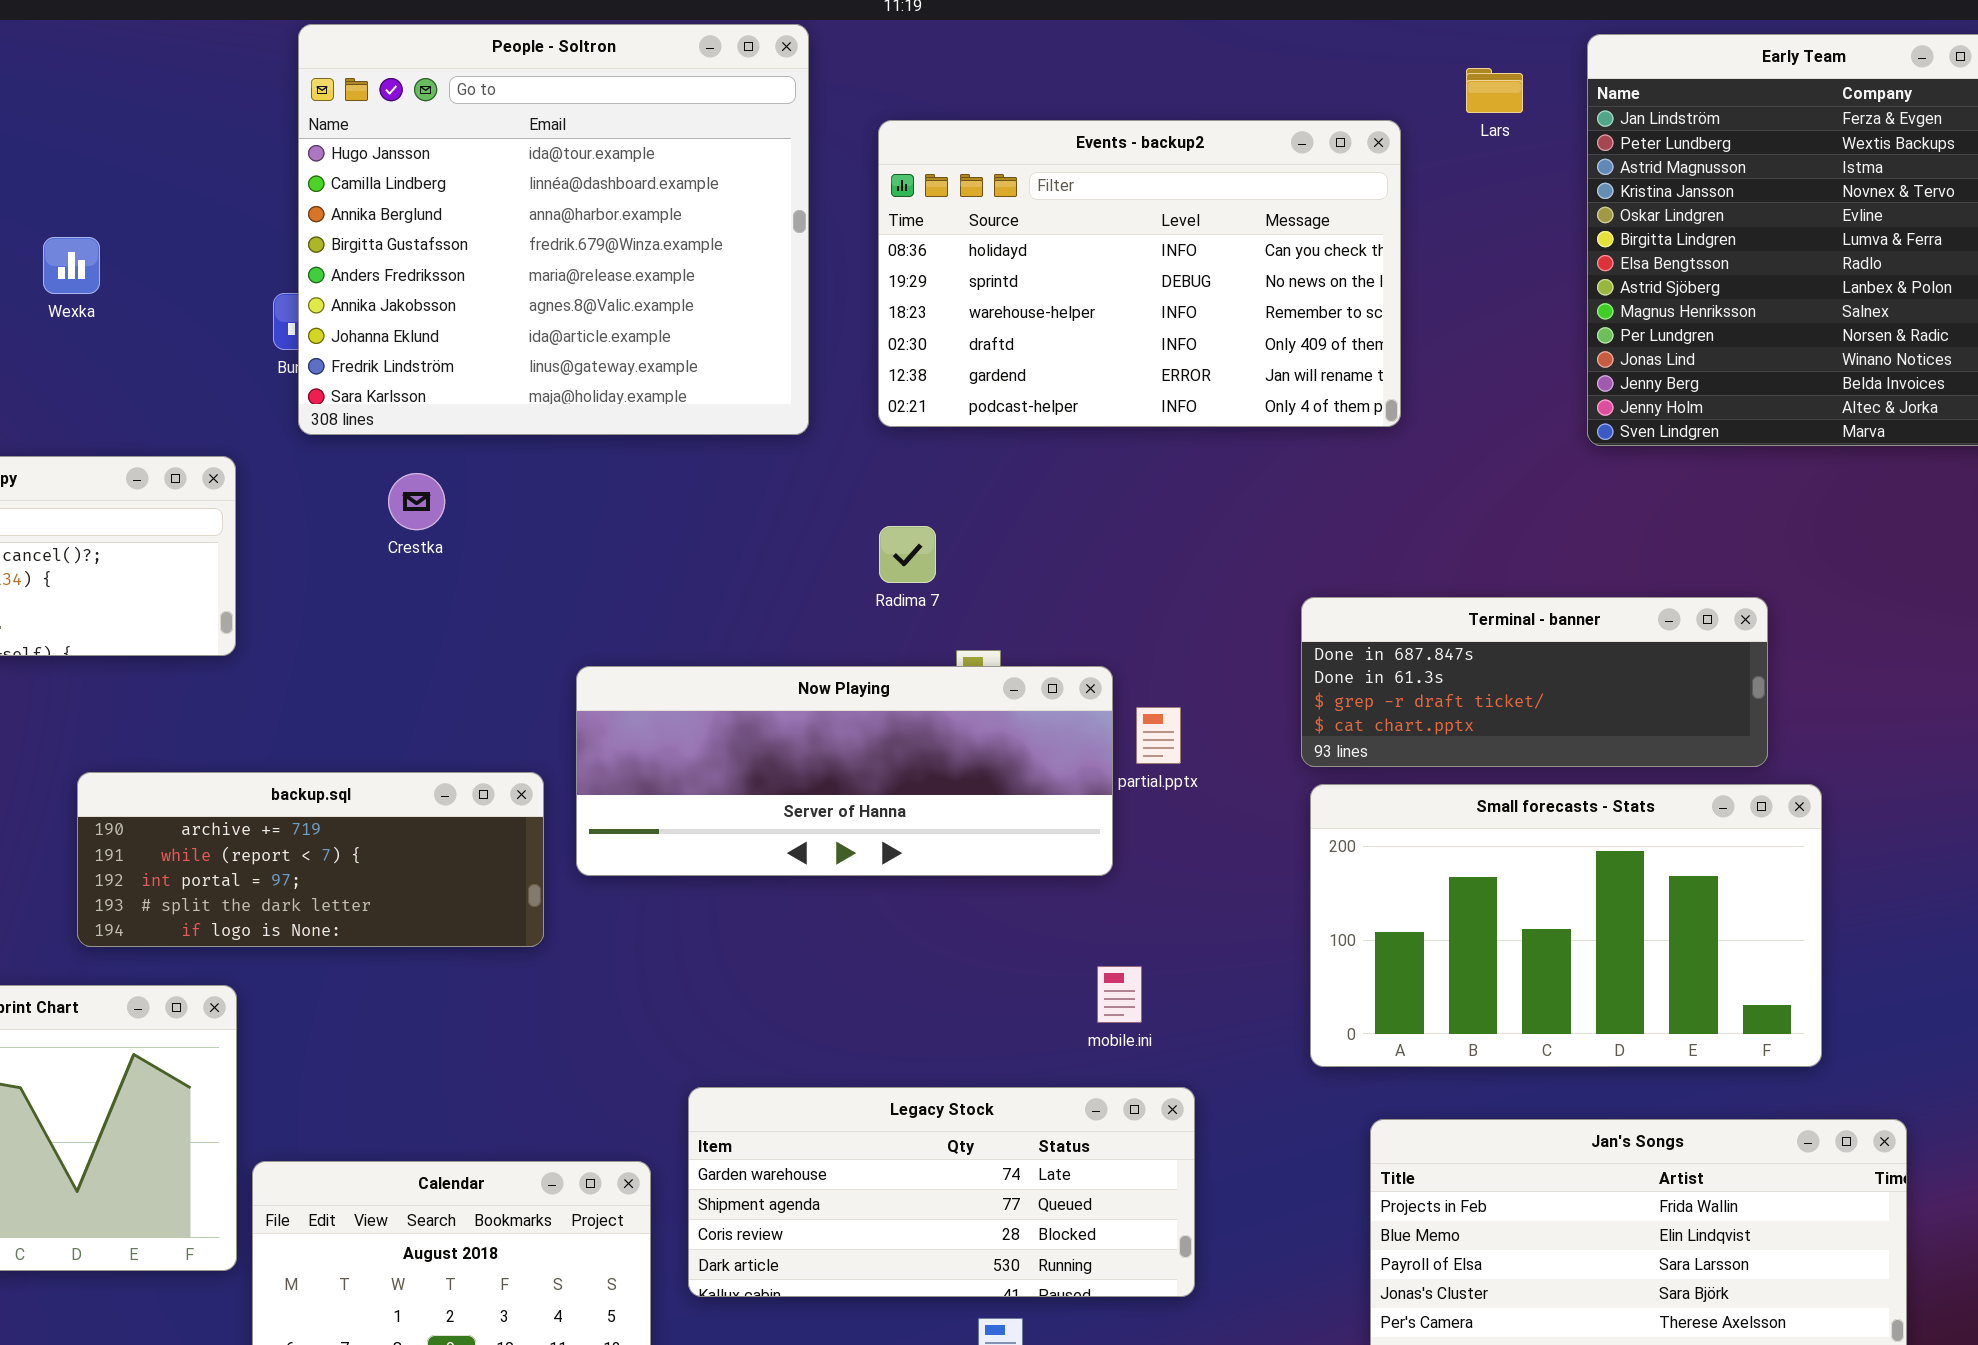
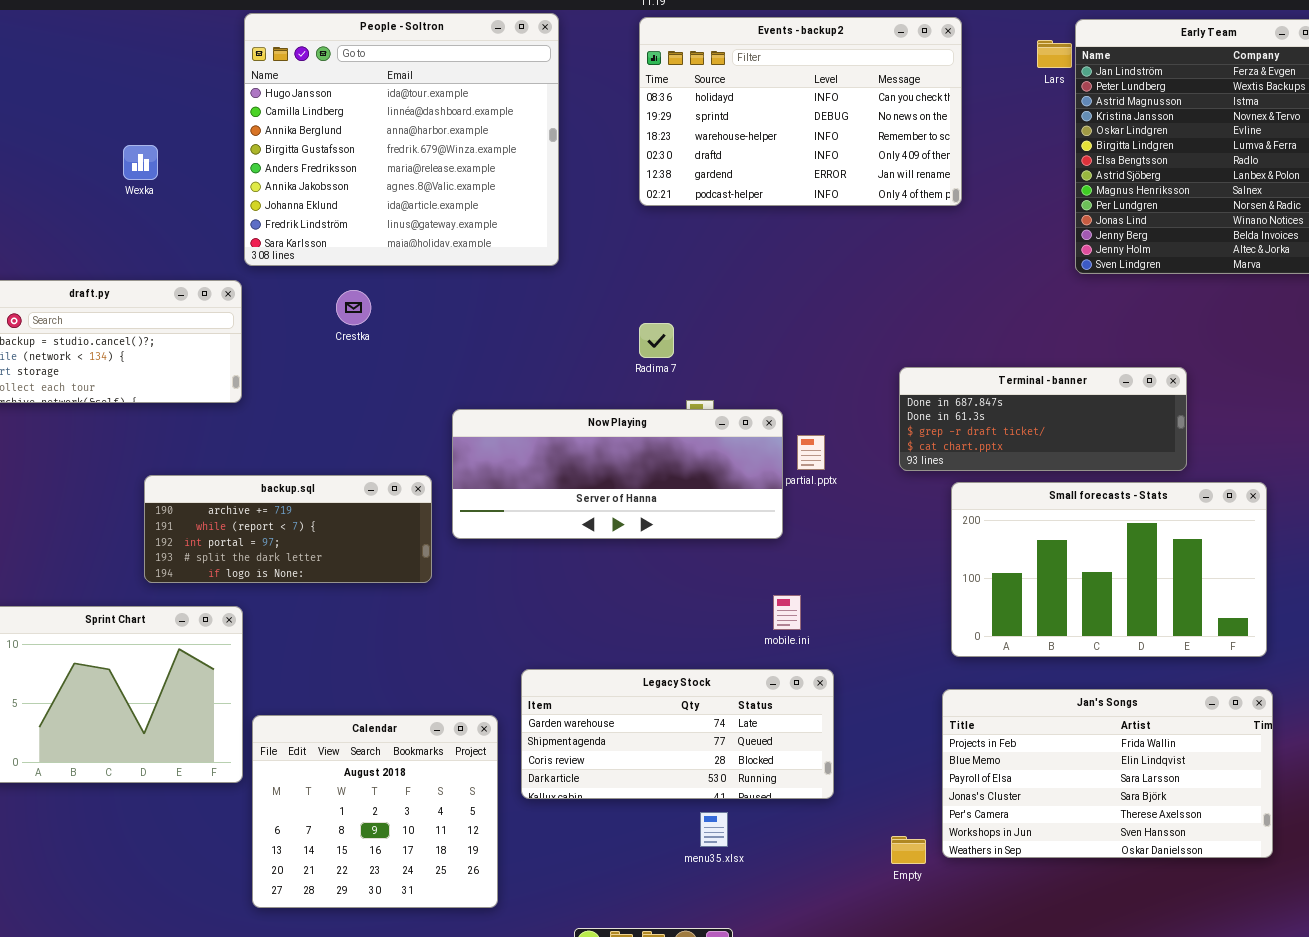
People - Soltron: [298,24,809,435] -> [244,13,559,266], moved
Lars: [1466,68,1523,113] -> [1037,40,1072,68], moved
Events - backup2: [878,120,1401,427] -> [639,17,962,206], moved
Small forecasts - Stats: [1310,784,1822,1067] -> [951,482,1267,657], moved

